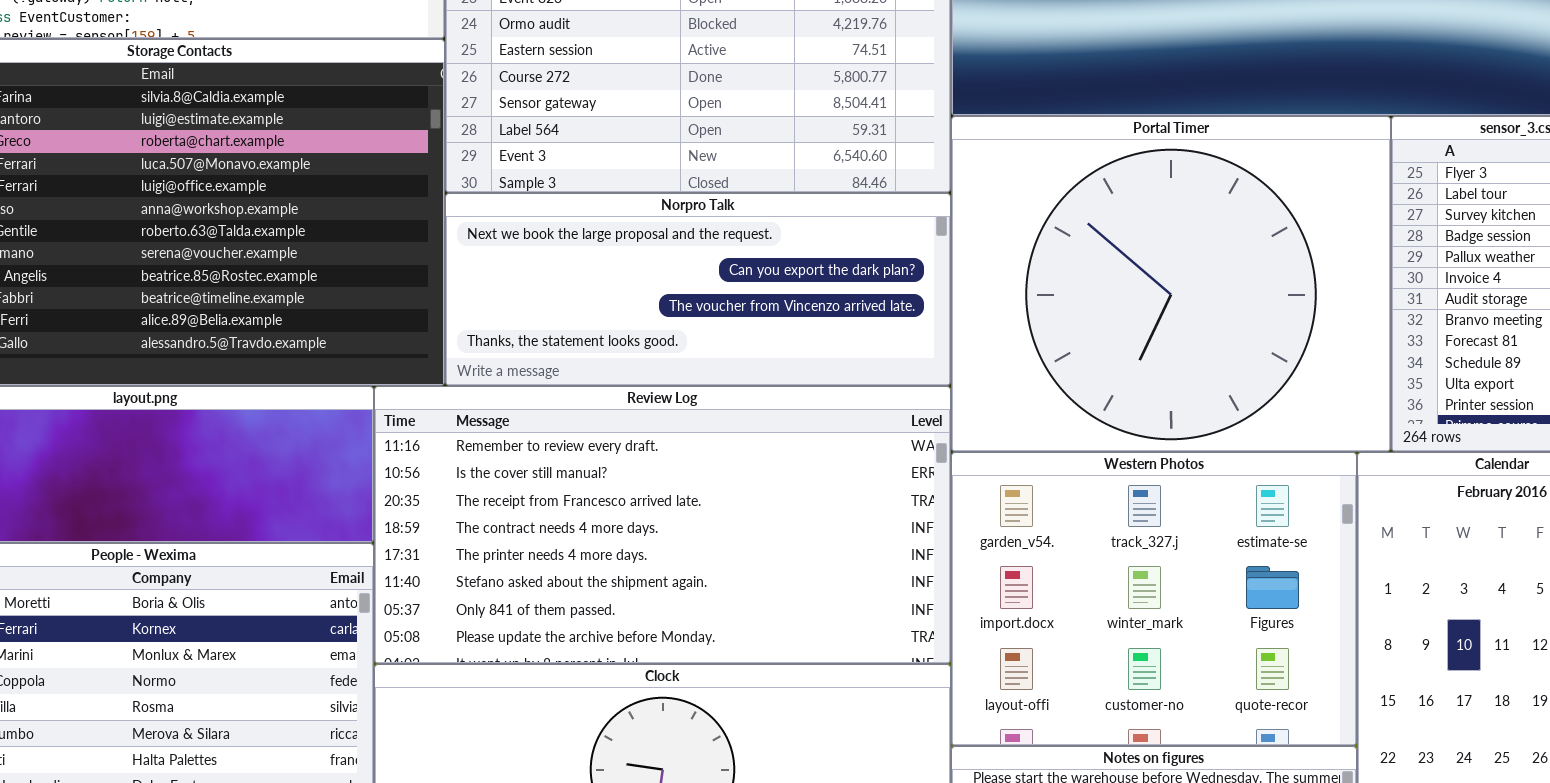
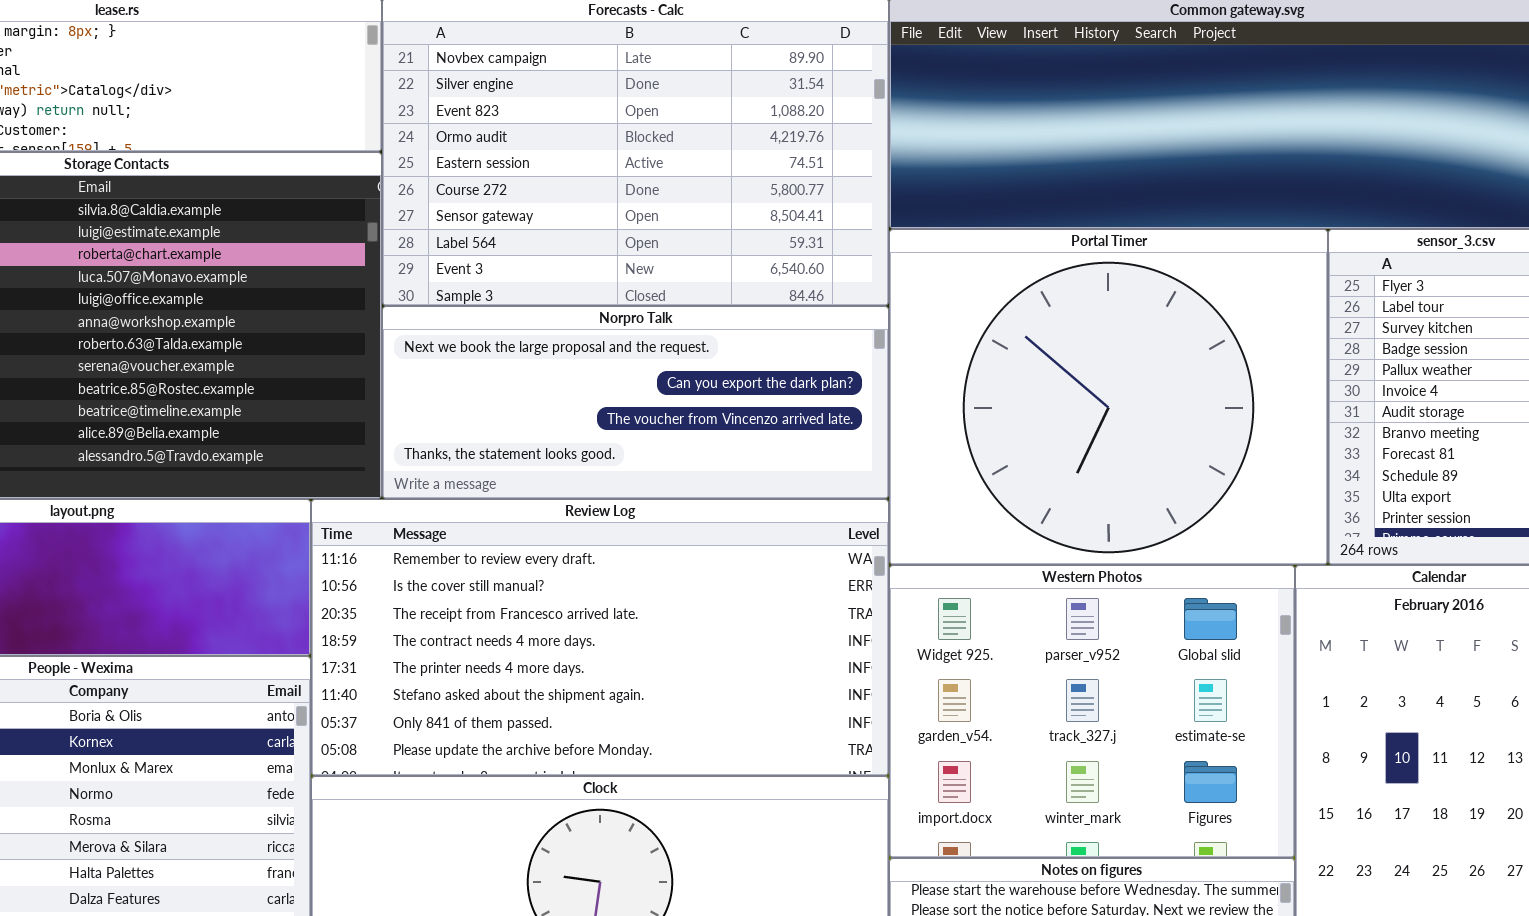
Western Photos: [951,452,1357,746] -> [889,565,1295,858], scrolled up 1 row

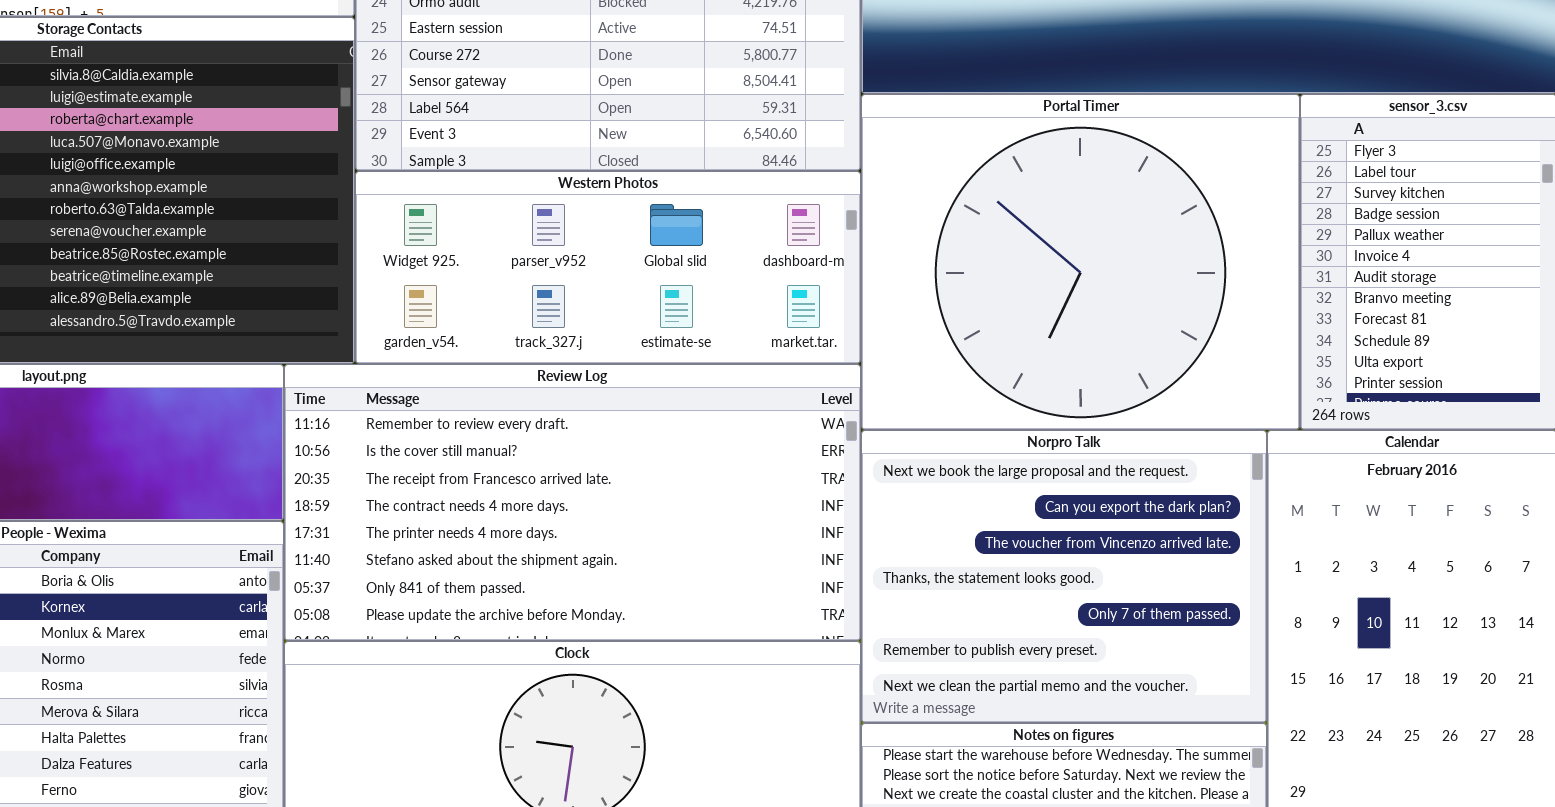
Norpro Talk: [382,306,889,499] -> [861,430,1267,723], moved, resized
Western Photos: [889,565,1295,858] -> [355,171,861,364], moved, resized

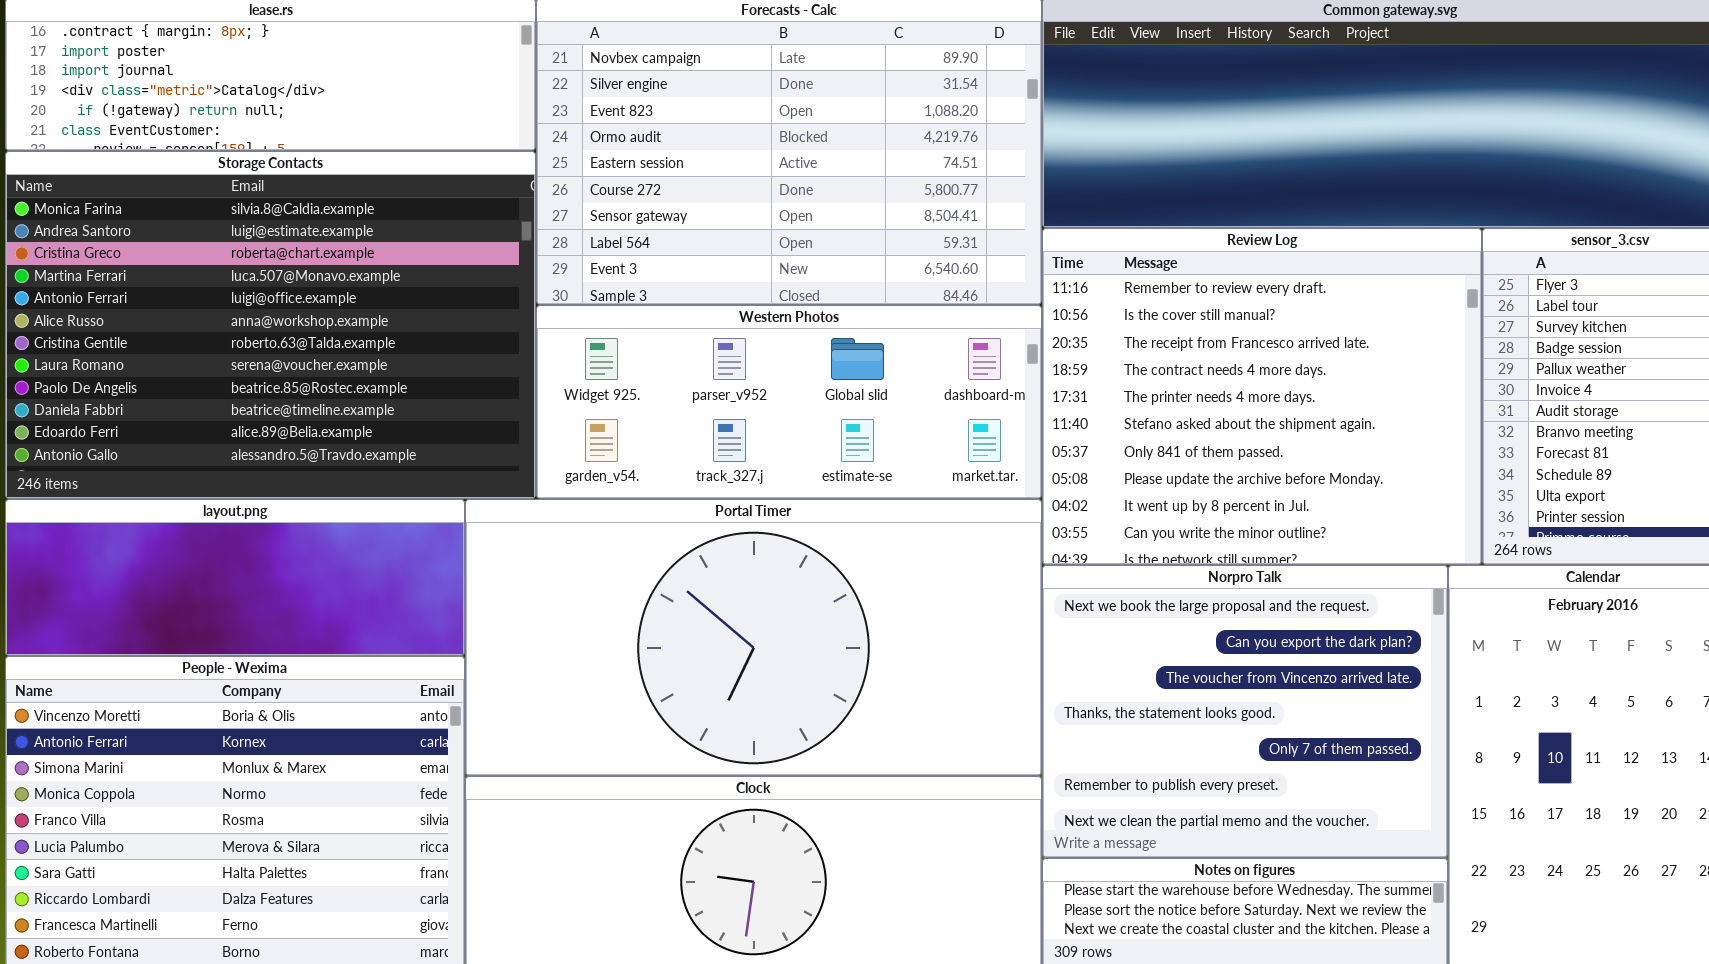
Portal Timer: [861,94,1300,430] -> [465,499,1042,776], moved, resized
Review Log: [284,364,861,641] -> [1042,228,1482,565], moved, resized

